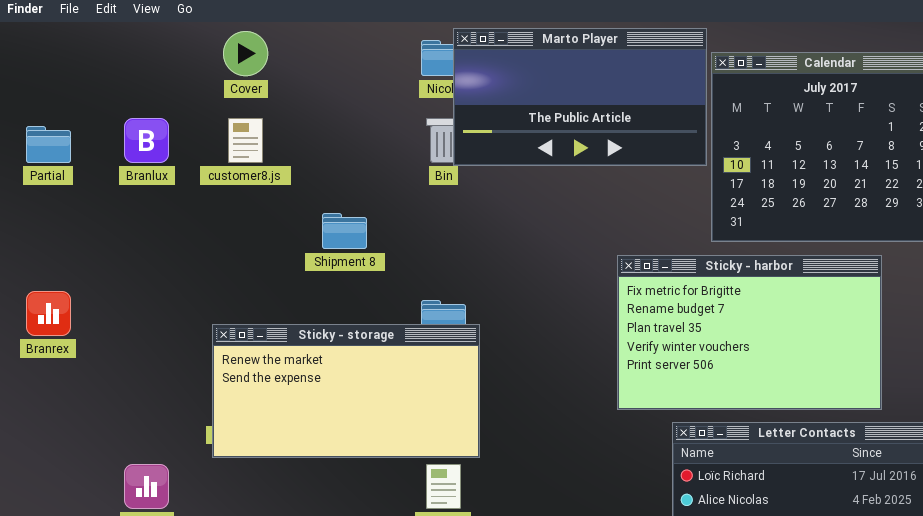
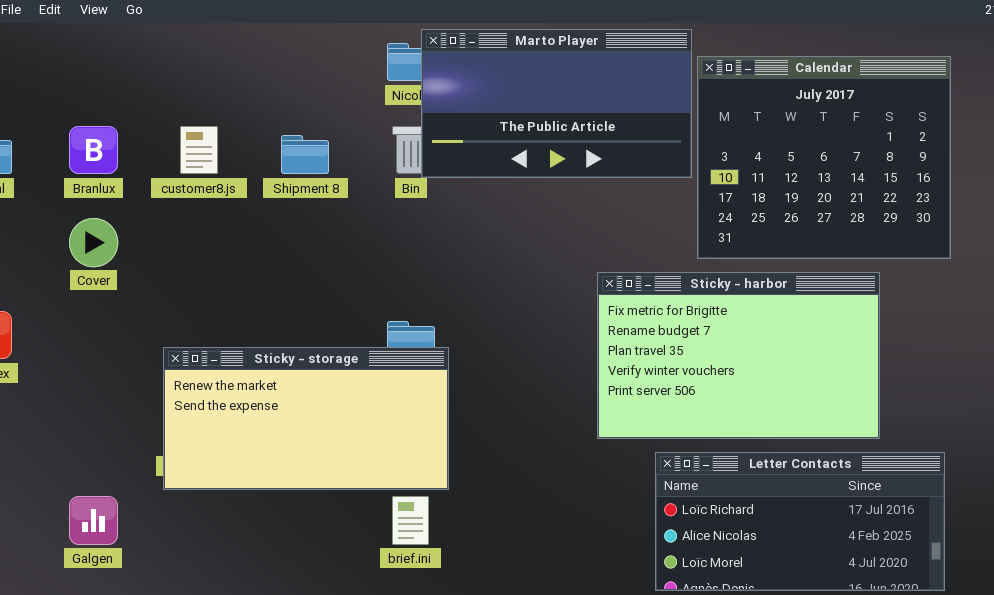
Cover: [223,31,268,76] -> [69,218,118,267], moved
Shipment 8: [322,213,367,249] -> [281,135,329,174], moved

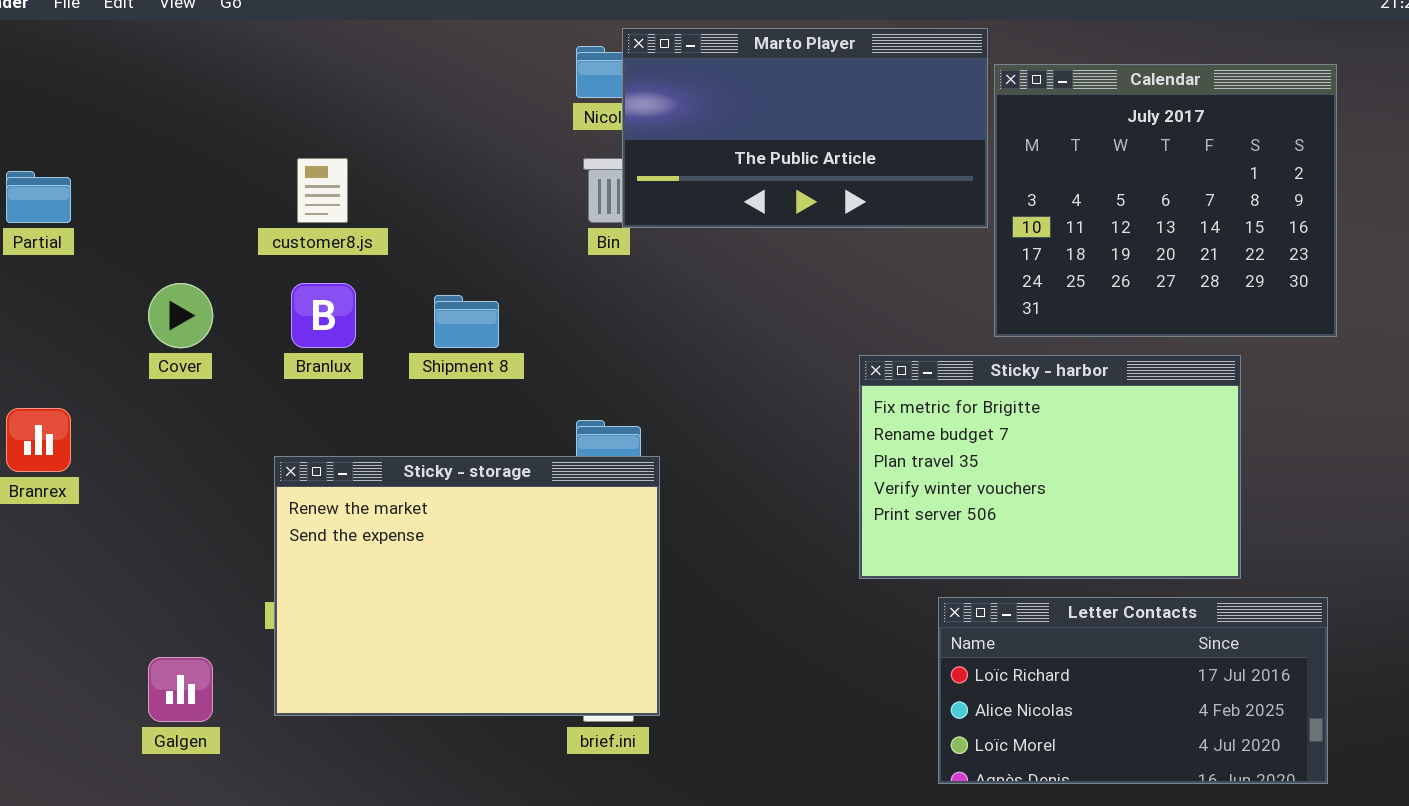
Branlux: [69,126,118,174] -> [291,283,356,348], moved
Shipment 8: [281,135,329,174] -> [434,295,499,348], moved
Sticky - storage: [163,347,449,490] -> [274,456,660,716], resized

